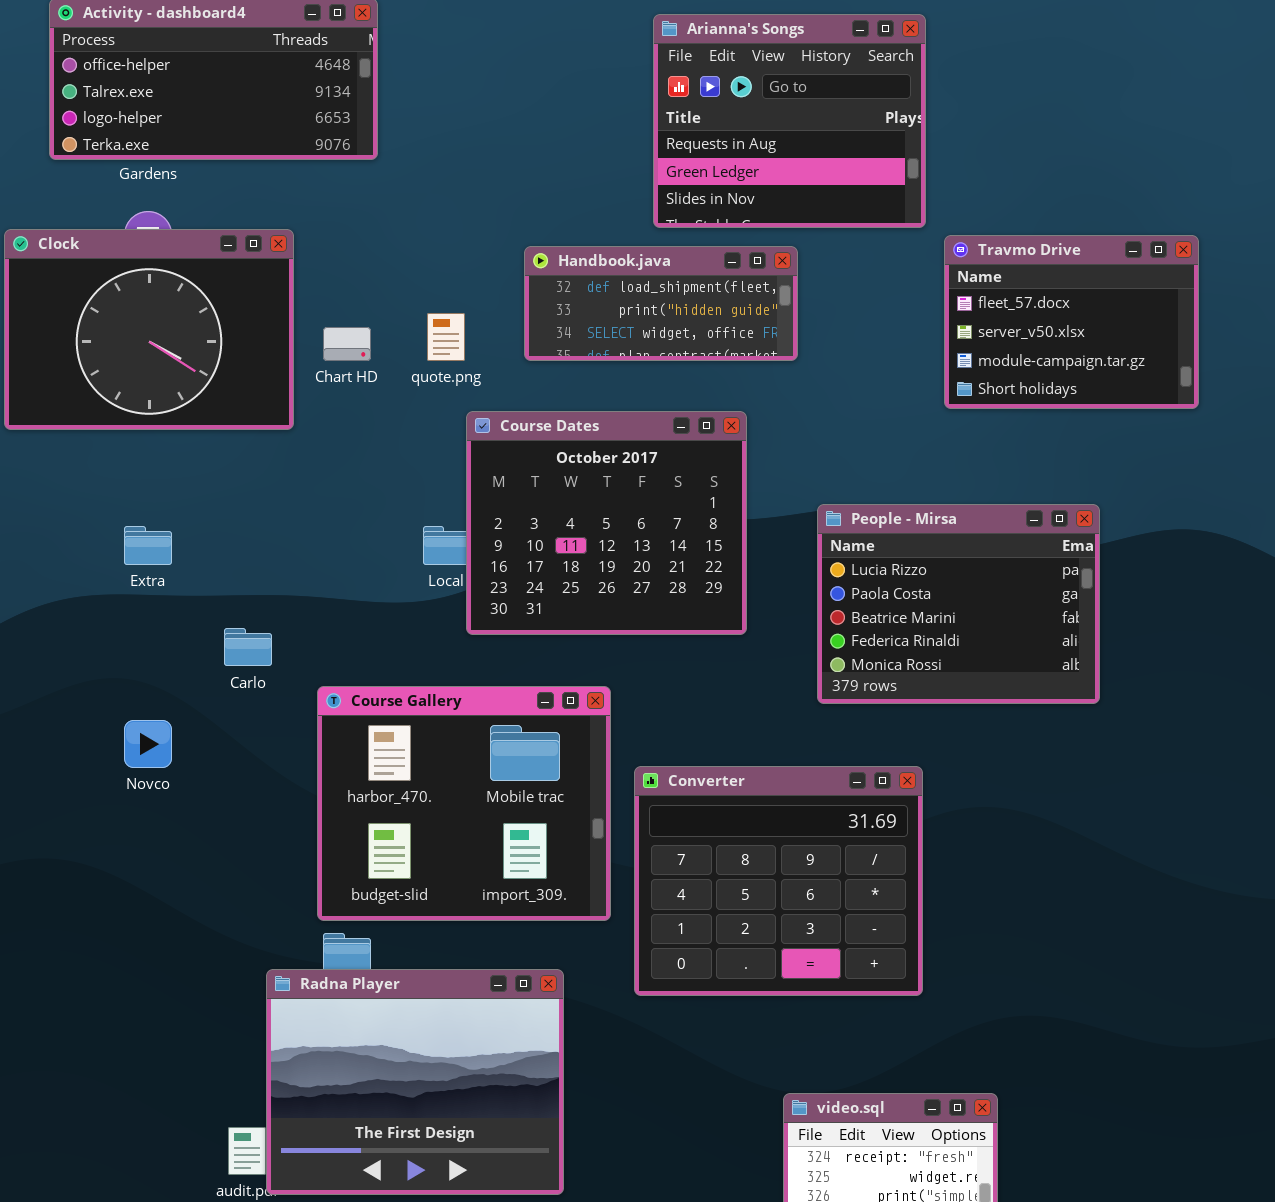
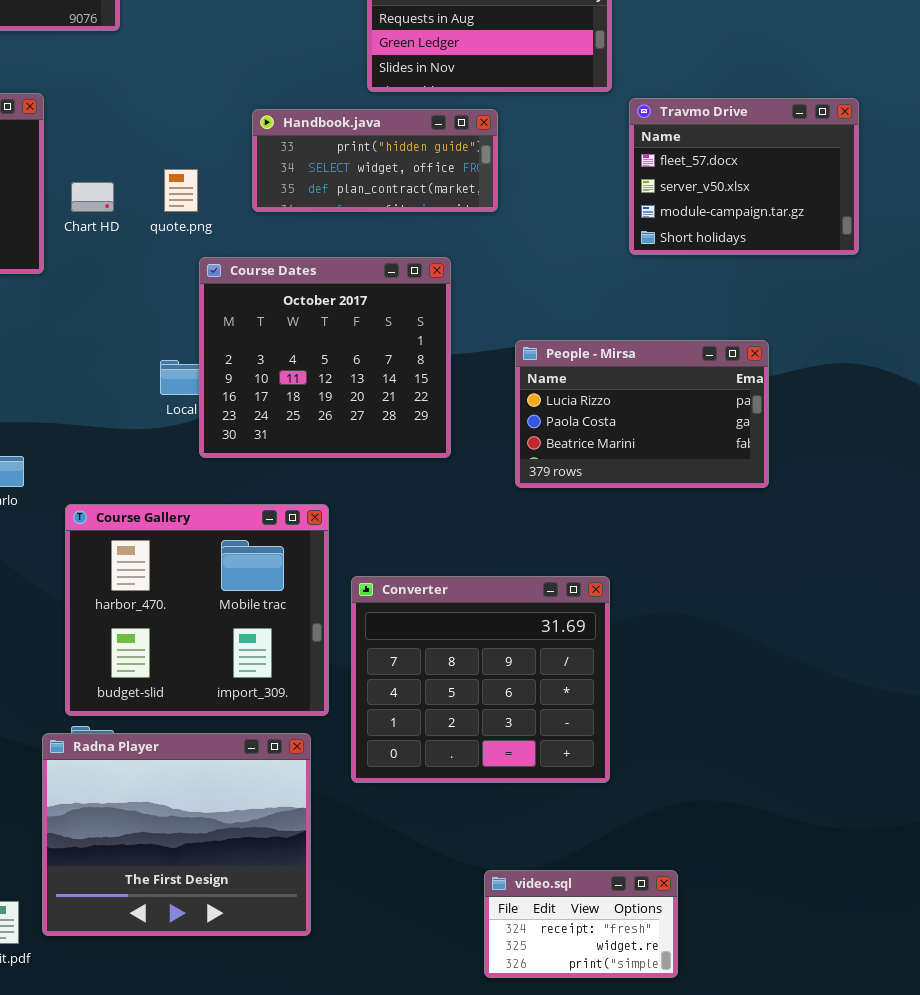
Handbook.java: [524,246,798,361] -> [252,109,498,212], scrolled down 1 row
People - Mirsa: [817,504,1100,704] -> [515,340,769,488], resized
Radna Player: [266,969,564,1195] -> [42,733,311,936], moved

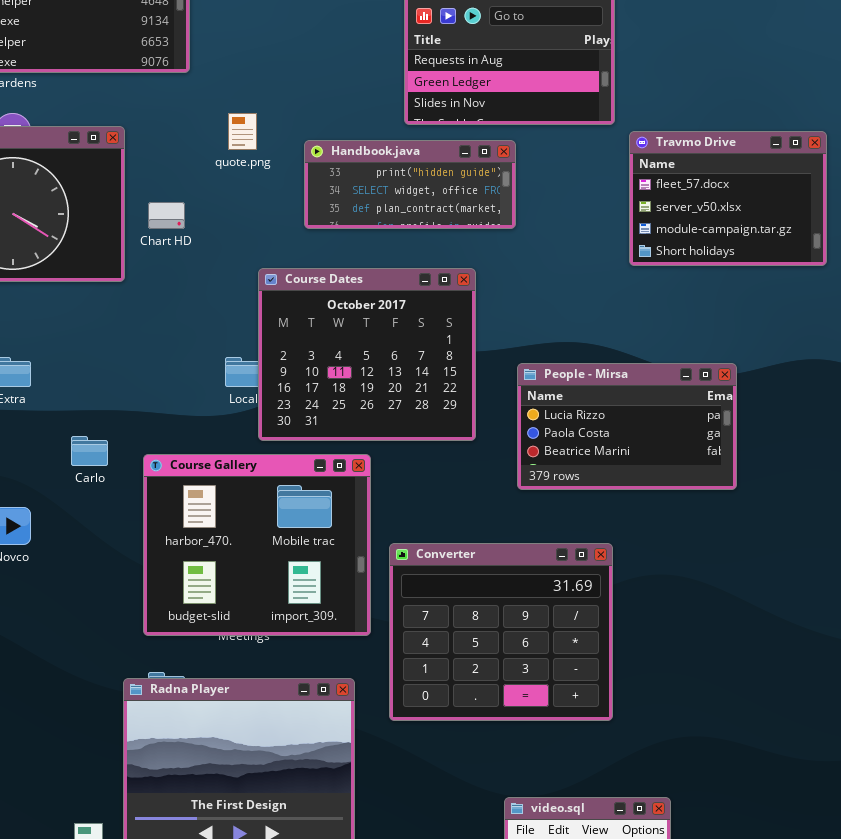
quote.png: [164,169,198,212] -> [228,113,257,150], moved
People - Mirsa: [515,340,769,488] -> [517,363,737,490], moved
Course Gallery: [65,504,329,716] -> [143,454,371,636], moved

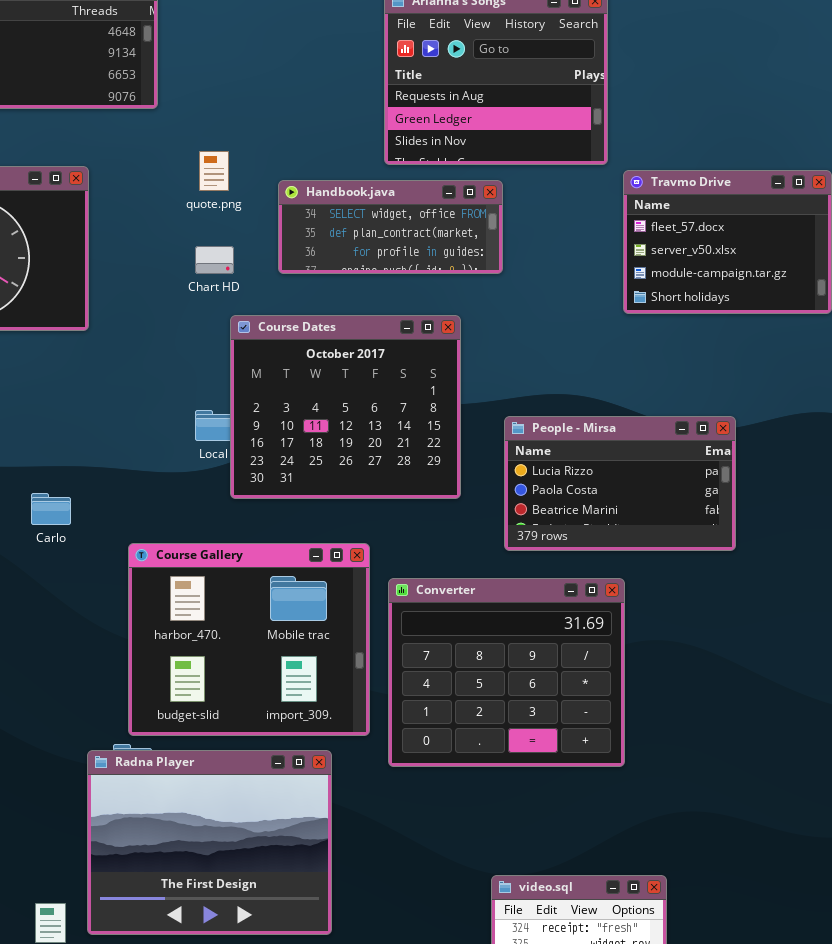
Handbook.java: [304,140,516,229] -> [278,180,503,274], scrolled down 1 row
Chart HD: [148,202,185,229] -> [195,246,234,274], moved
Course Gallery: [143,454,371,636] -> [128,543,370,736], moved
Converter: [389,543,613,721] -> [388,578,625,767], moved

